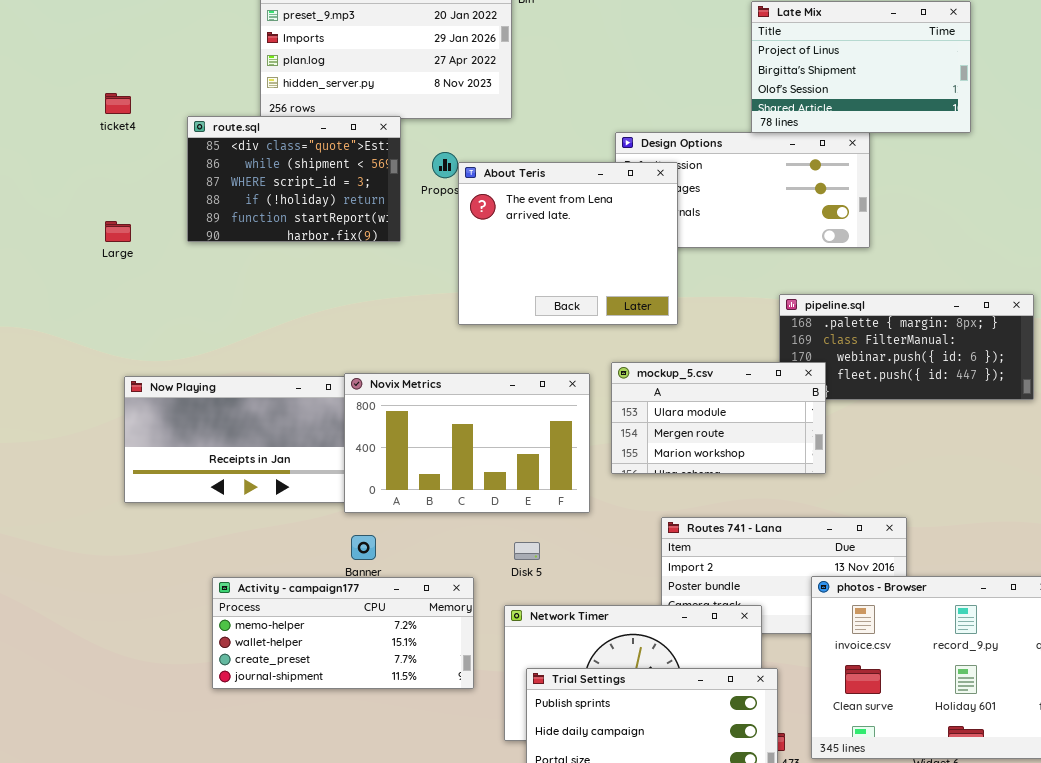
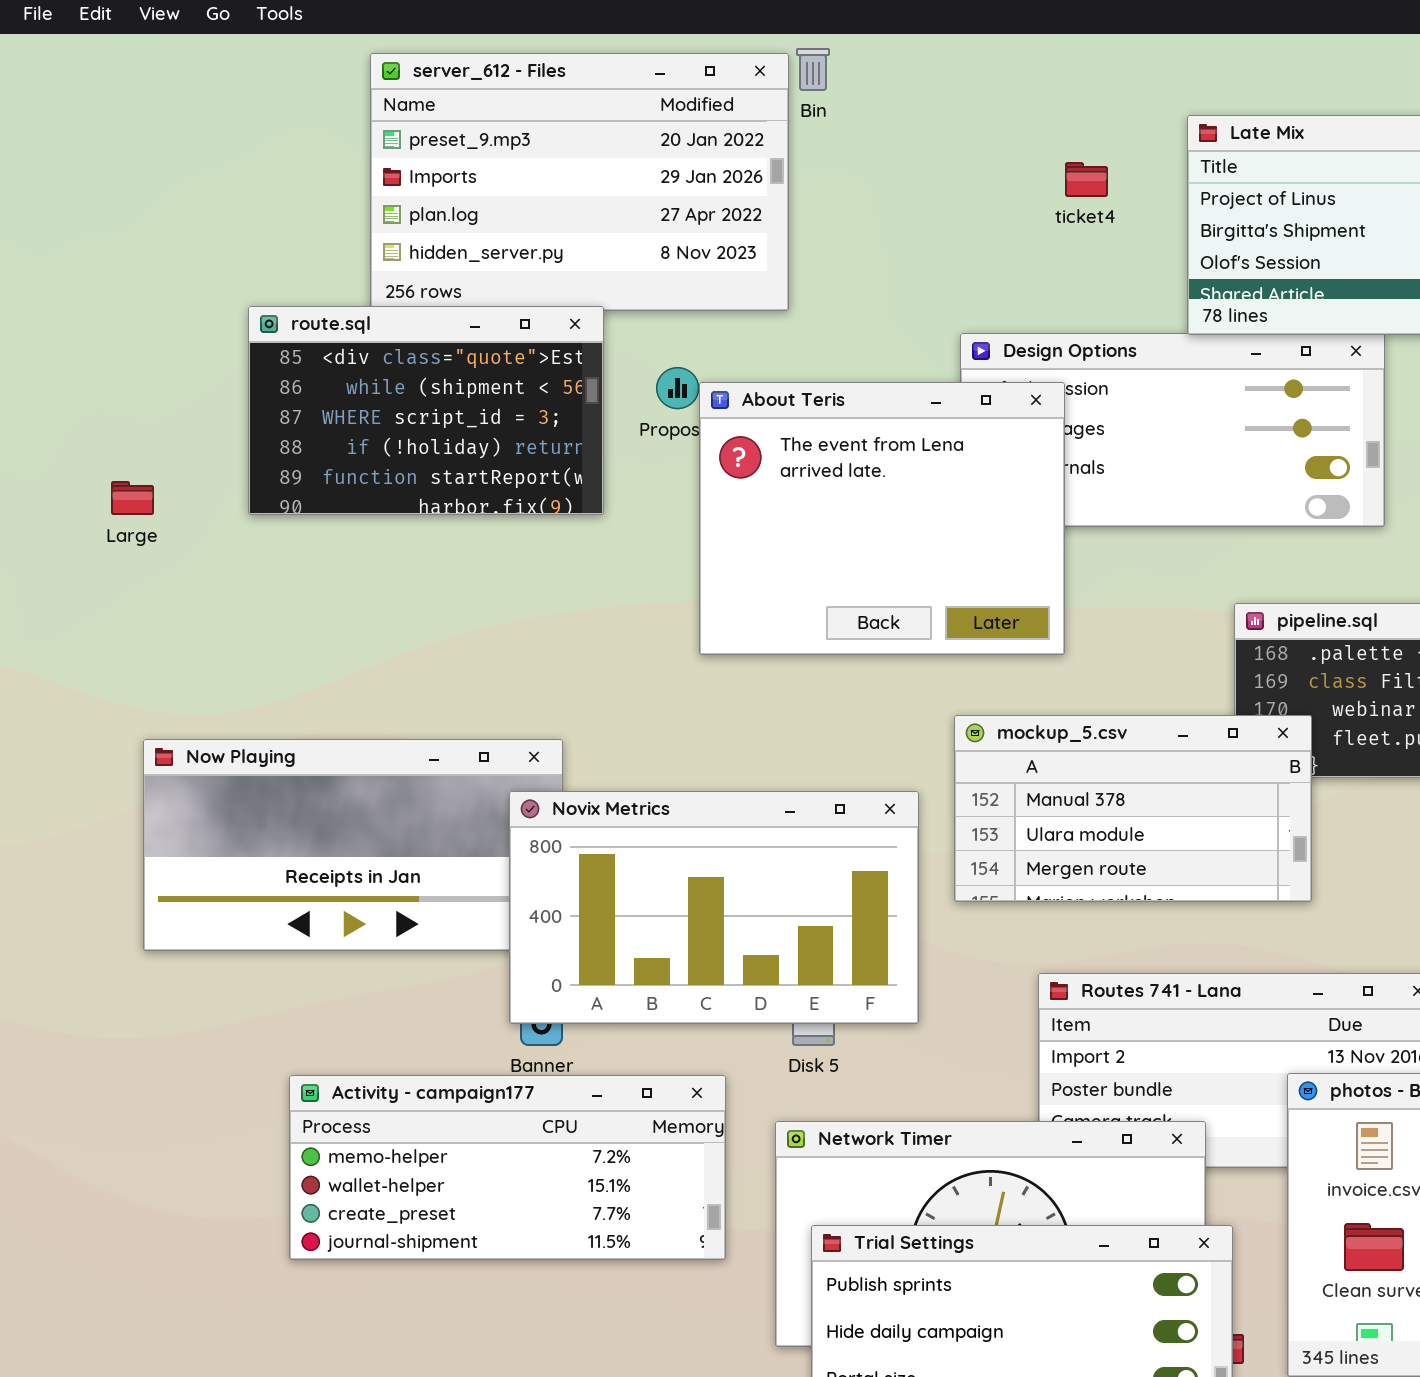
ticket4: [105,93,131,114] -> [1065,162,1108,197], moved
mockup_5.csv: [611,362,826,474] -> [954,715,1312,902], scrolled up 1 row
Novix Metrics: [344,373,590,513] -> [509,791,919,1024], moved

